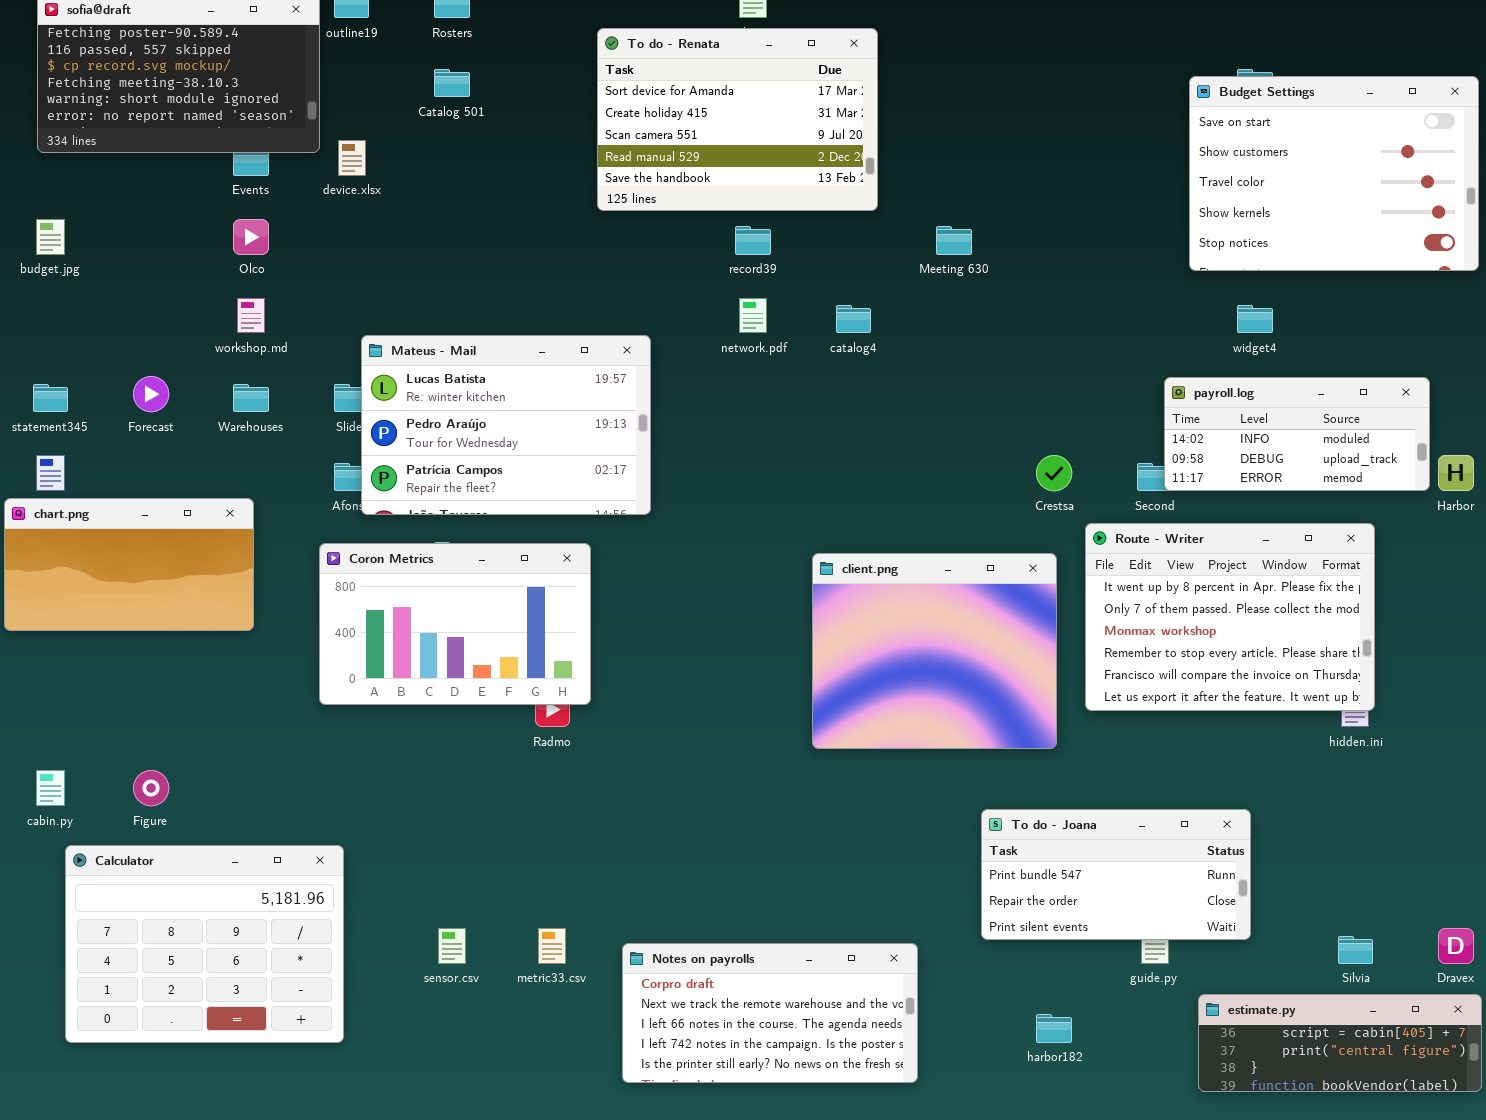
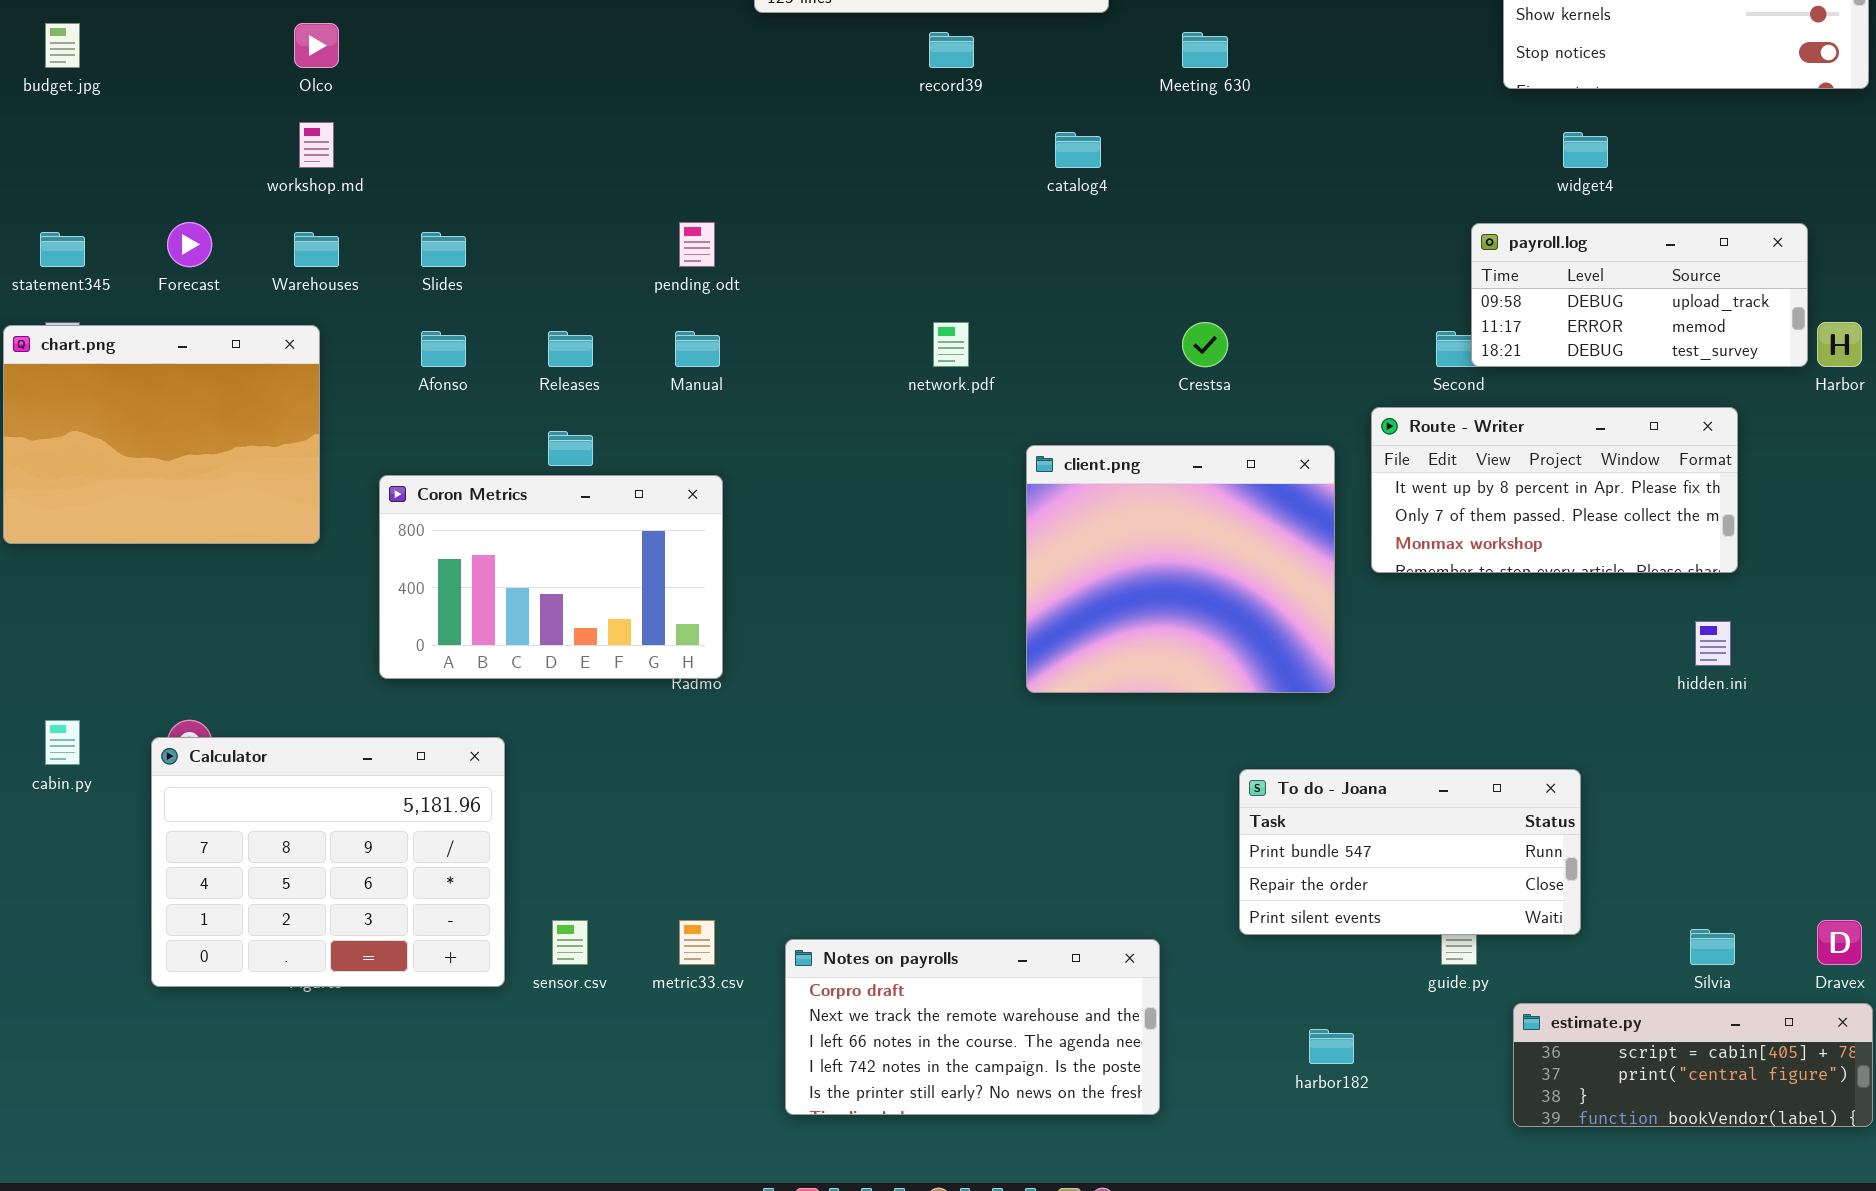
network.pdf: [739,298,767,333] -> [933,322,969,367], moved
Mateus - Mail: [361,335,651,515] -> none, closed
payroll.log: [1164,377,1430,491] -> [1471,223,1808,367], scrolled down 1 row
Crestsa: [1036,455,1072,491] -> [1182,322,1228,367], moved
chart.png: [4,498,254,631] -> [3,325,320,544], resized
Route - Writer: [1085,523,1375,711] -> [1371,407,1738,573], resized
Coron Metrics: [319,543,591,705] -> [379,475,723,679], moved
Calculator: [65,845,344,1043] -> [151,737,505,987], moved

